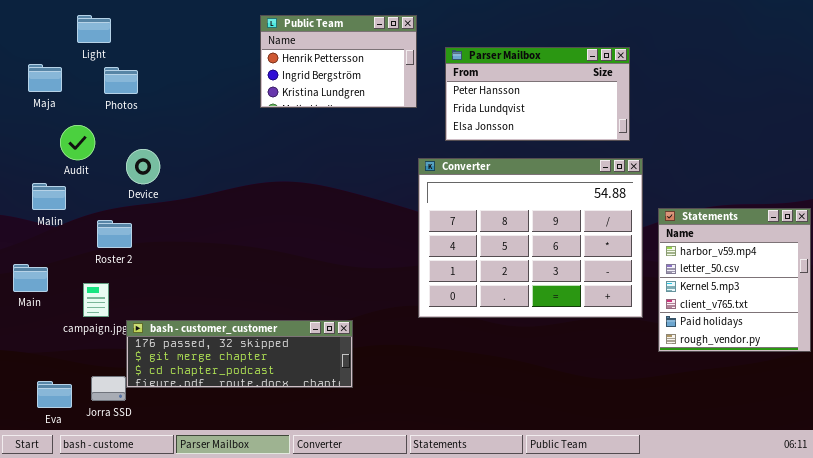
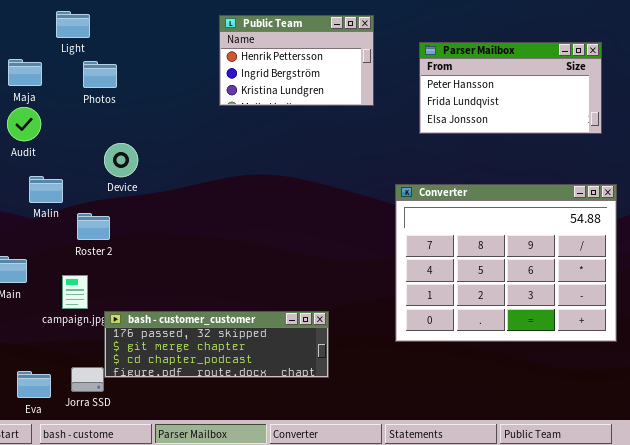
Public Team: [260,15,417,108] -> [219,15,374,106], moved
Audit: [60,125,95,160] -> [7,107,41,141], moved
Converter: [418,158,643,318] -> [395,184,617,342], moved
Malin: [32,183,66,210] -> [29,176,63,203], moved

